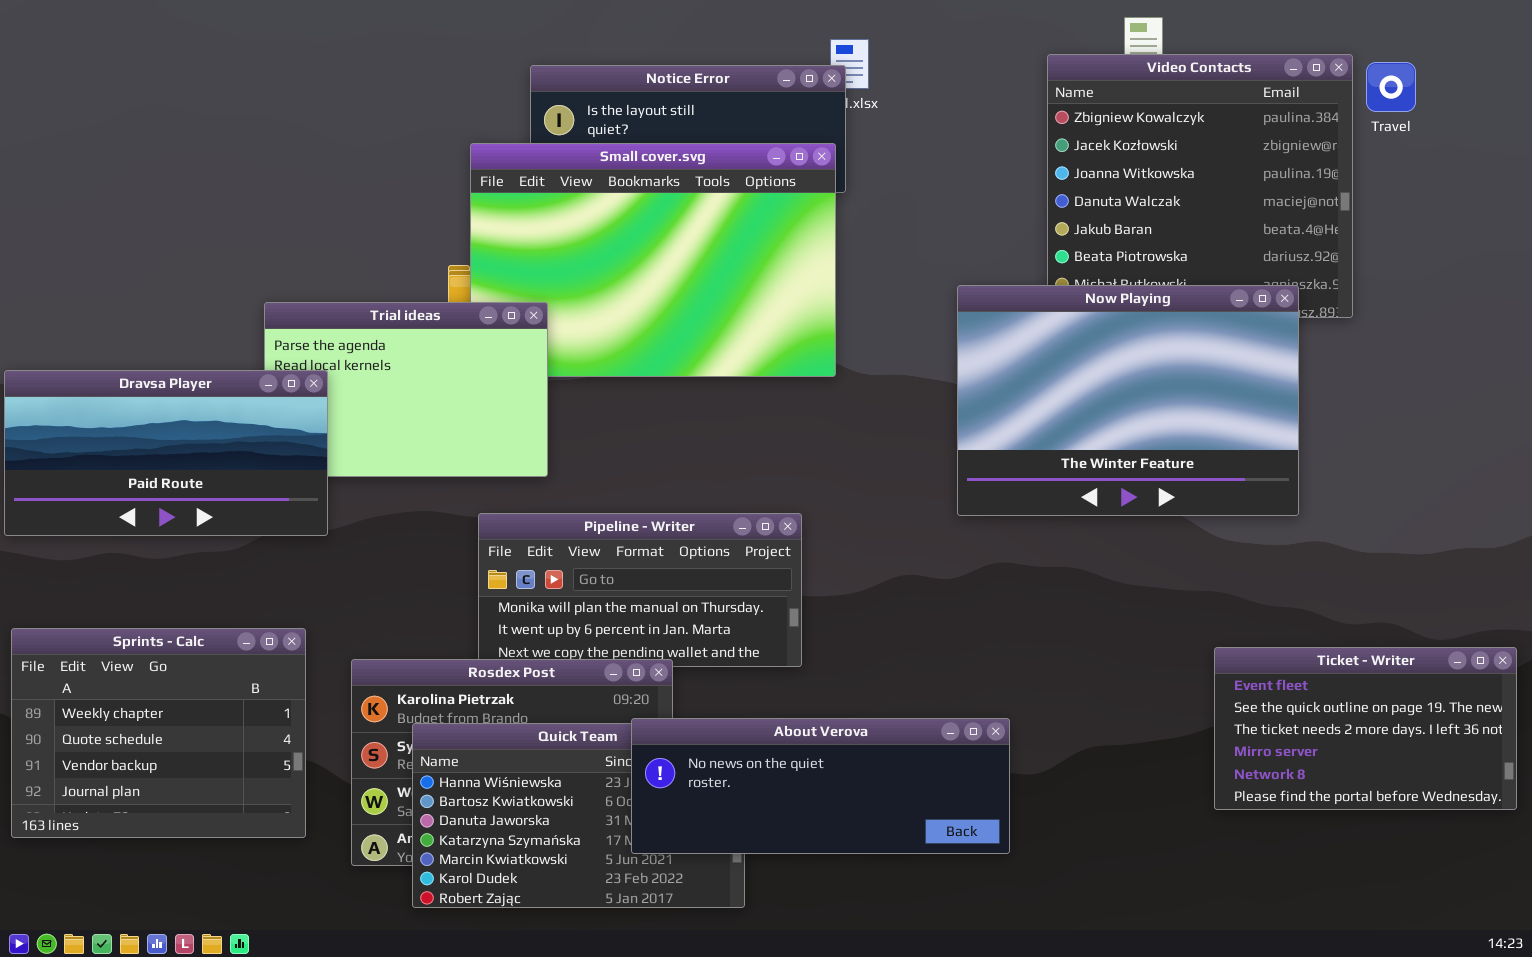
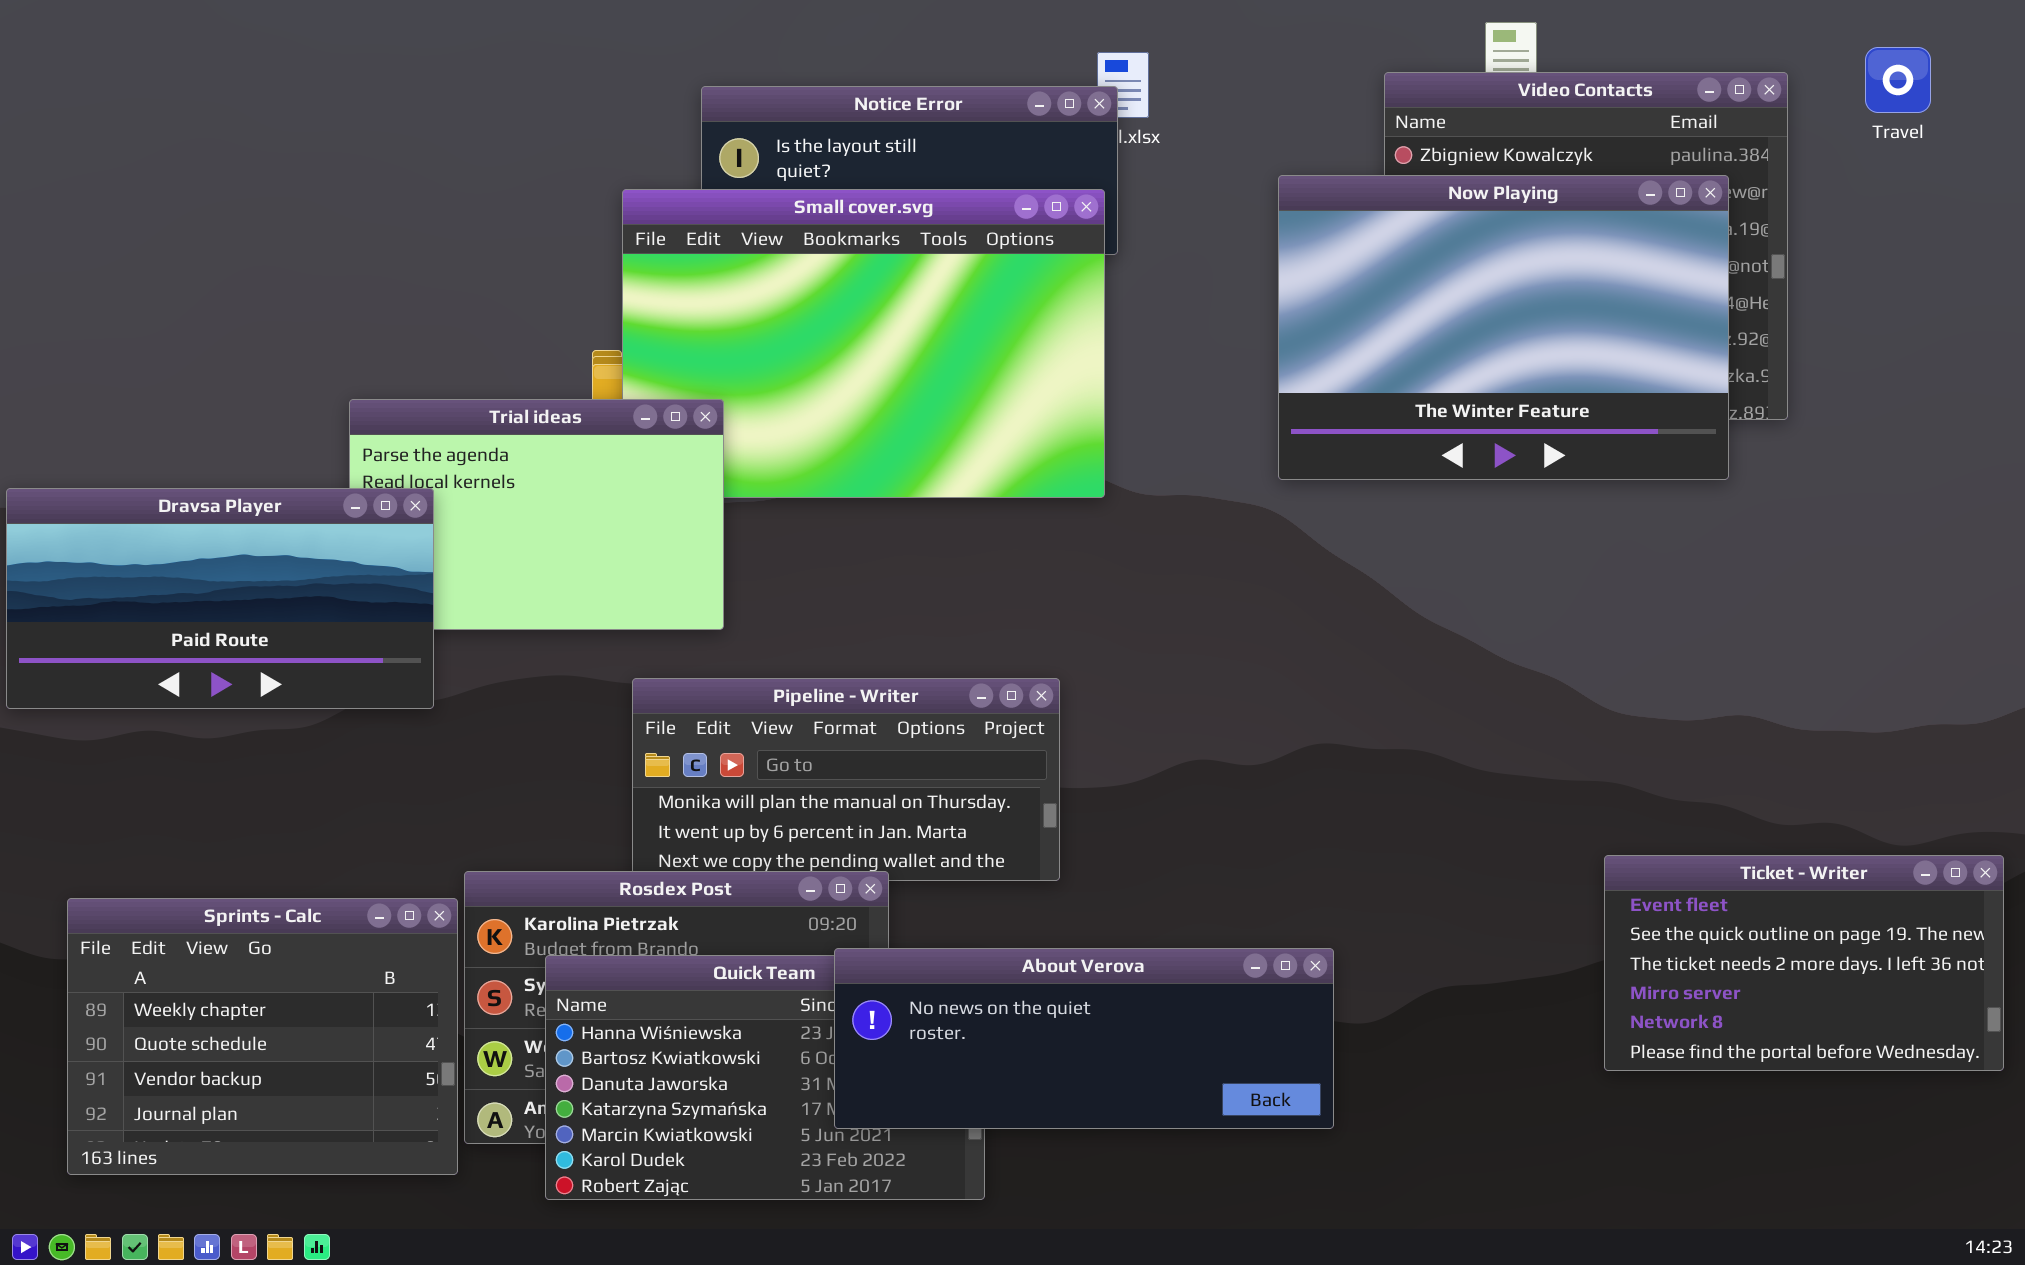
Travel: [1366,62,1416,112] -> [1865,47,1931,113], moved
Now Playing: [957,285,1299,516] -> [1278,175,1729,480], moved
Sprints - Calc: [11,628,306,838] -> [67,898,458,1175], moved

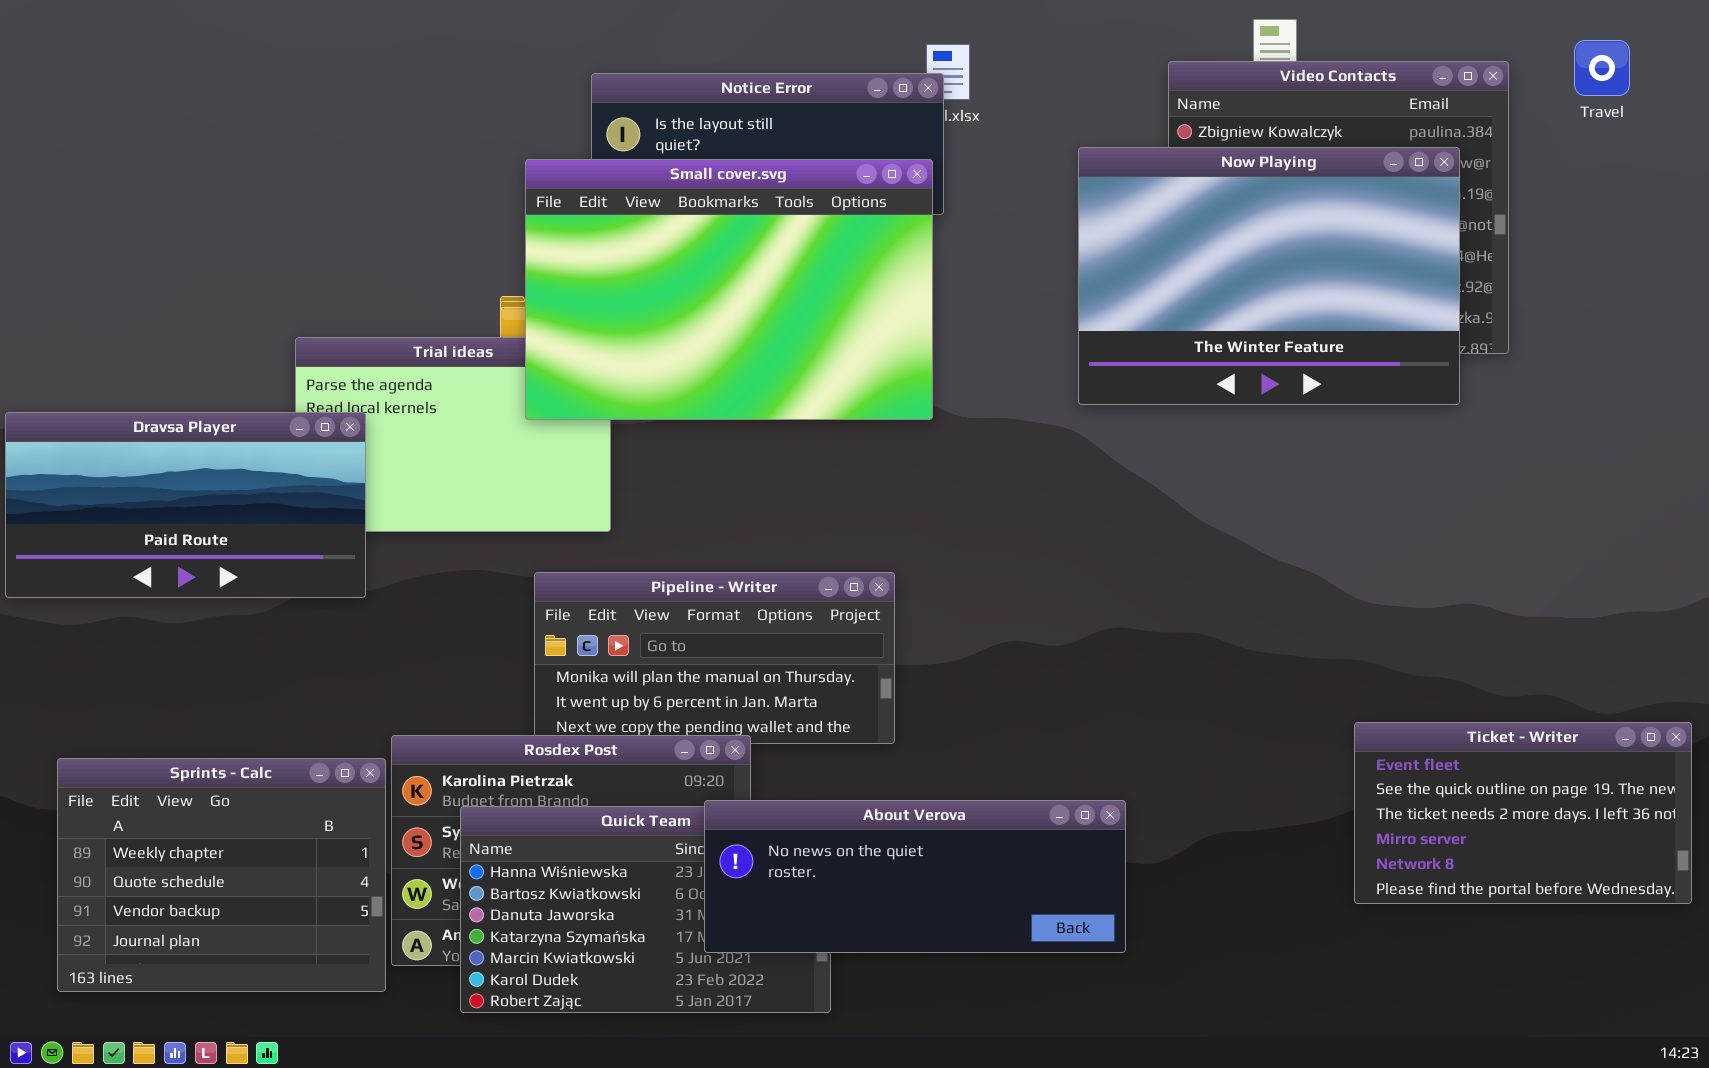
Small cover.svg: [622,189,1105,498] -> [525,159,933,420], raised

